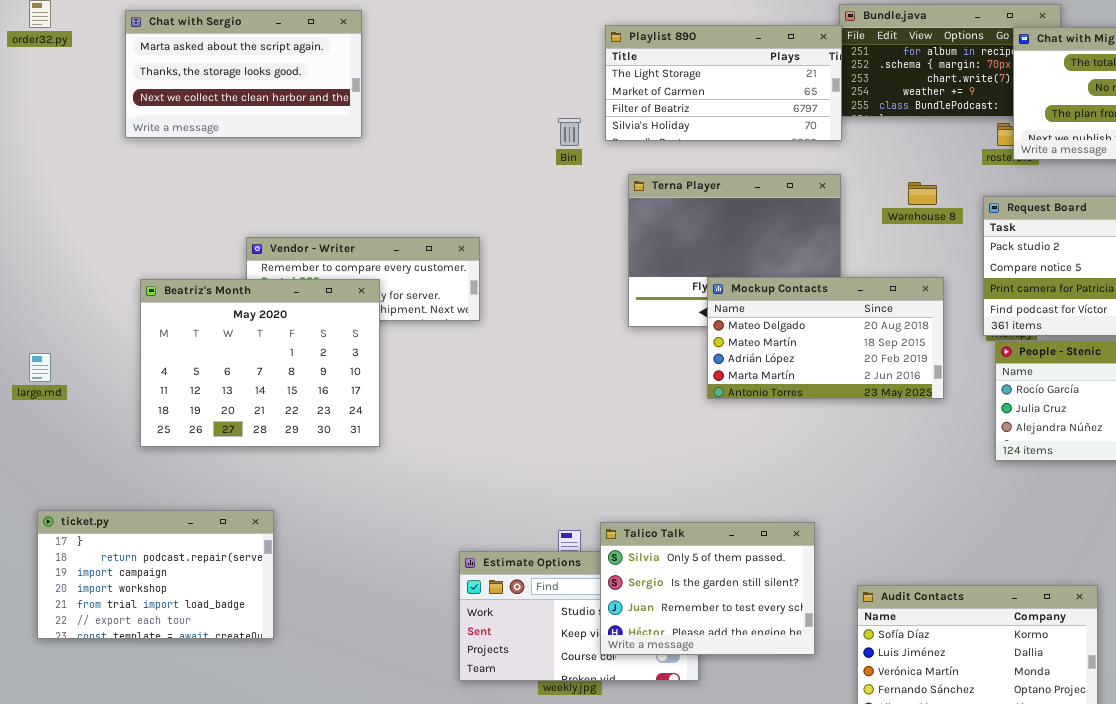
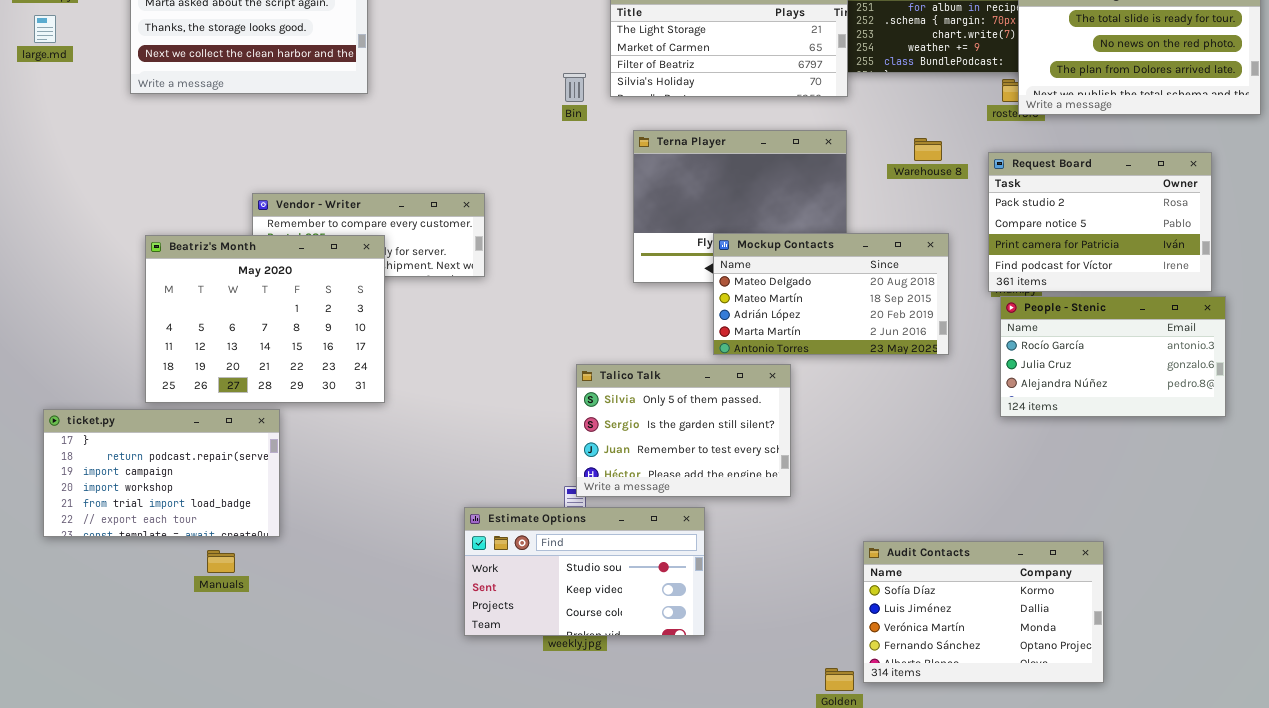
large.md: [29,353,51,382] -> [34,15,56,43], moved
ticket.py: [37,510,274,639] -> [43,409,280,537], moved
Talico Talk: [600,522,815,655] -> [576,364,791,497], moved

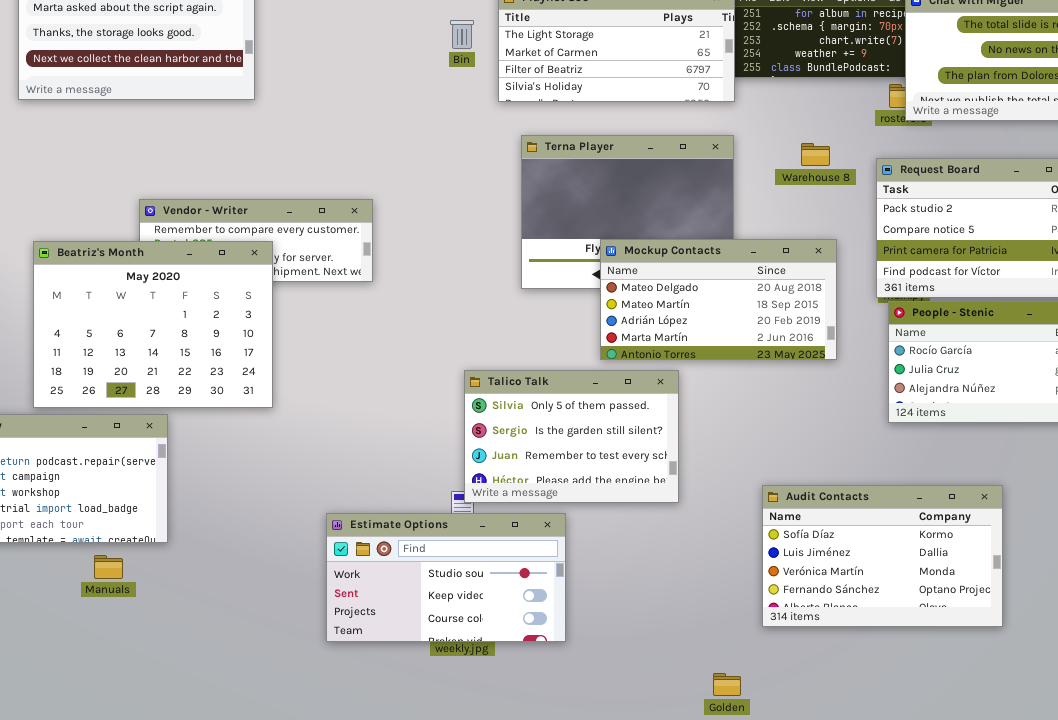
Bin: [563,73,586,102] -> [450,20,474,49], moved
Estimate Options: [464,507,705,636] -> [326,513,566,642], moved
Audit Contacts: [863,541,1104,683] -> [762,485,1003,627], moved

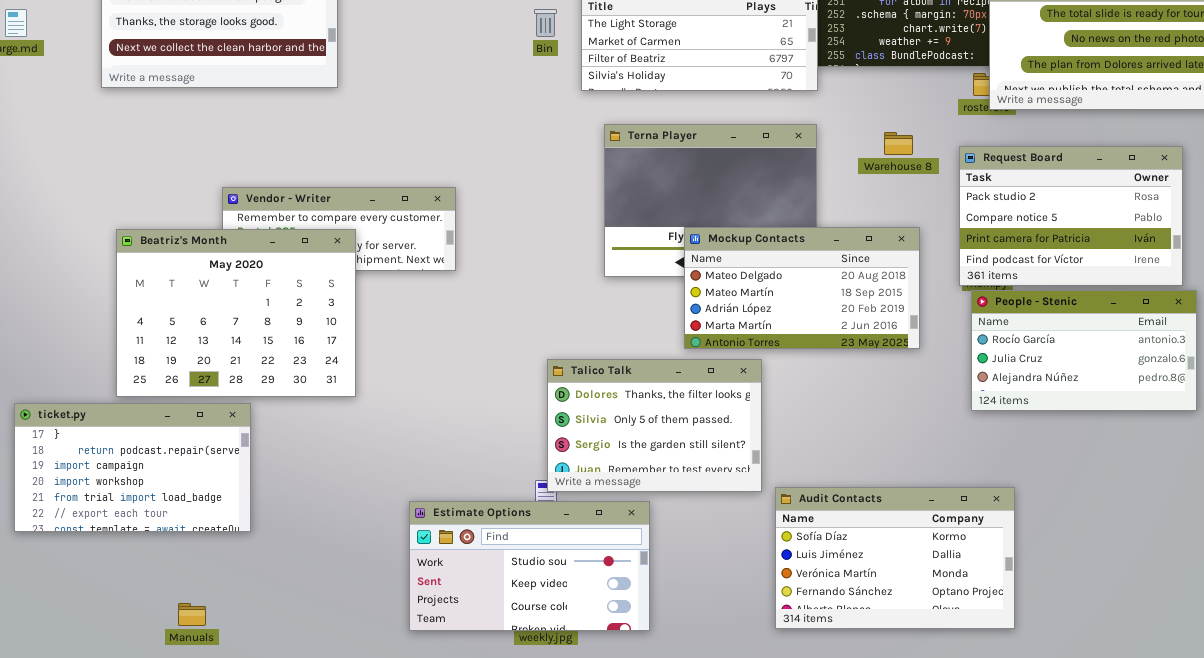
Talico Talk: [464,370,679,503] -> [547,359,762,492], scrolled up 1 row
Audit Contacts: [762,485,1003,627] -> [775,487,1015,629], moved
Manuals: [94,555,123,579] -> [178,603,206,626], moved

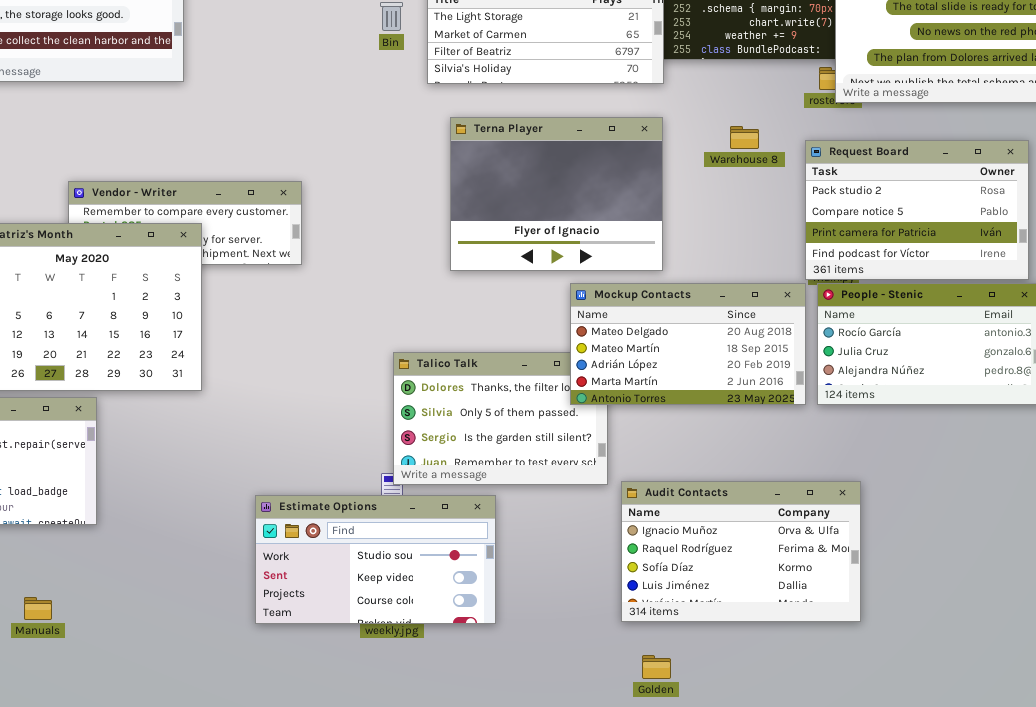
Mockup Contacts: [684,227,920,349] -> [570,283,806,405], moved
Audit Contacts: [775,487,1015,629] -> [621,481,861,622], scrolled up 2 rows

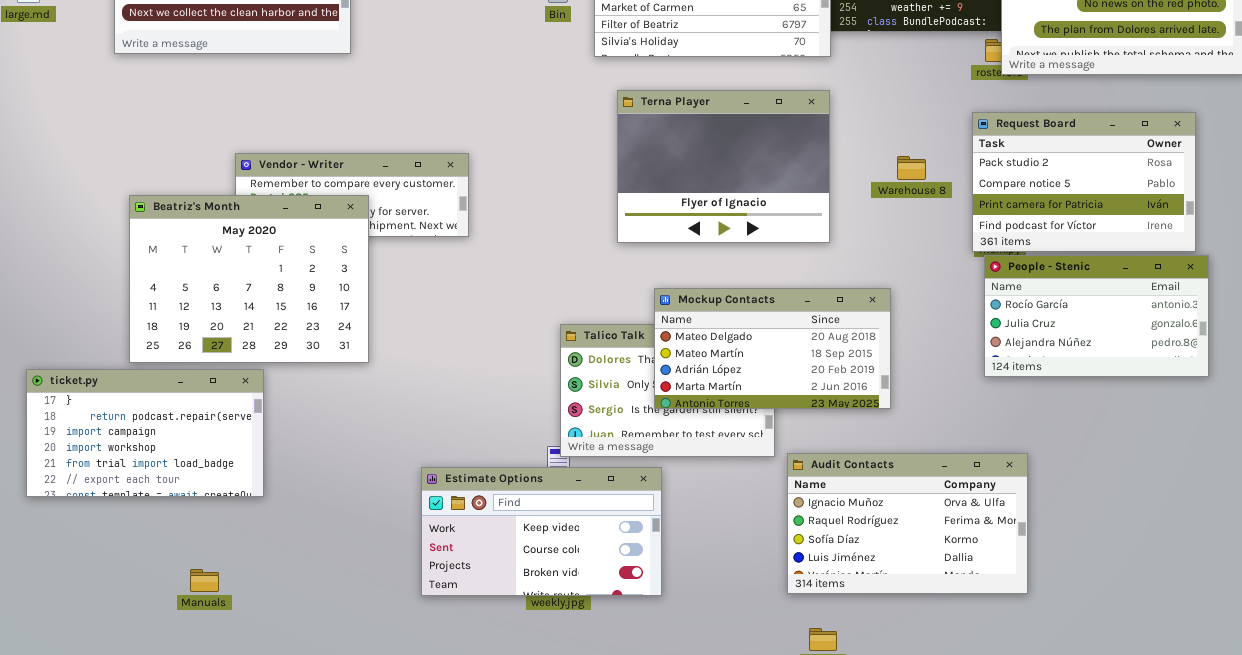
Warehouse 8: [730,126,759,149] -> [897,156,926,180], moved
Mockup Contacts: [570,283,806,405] -> [654,288,891,409], moved
Estimate Options: [255,495,496,624] -> [421,467,662,596], scrolled down 1 row

